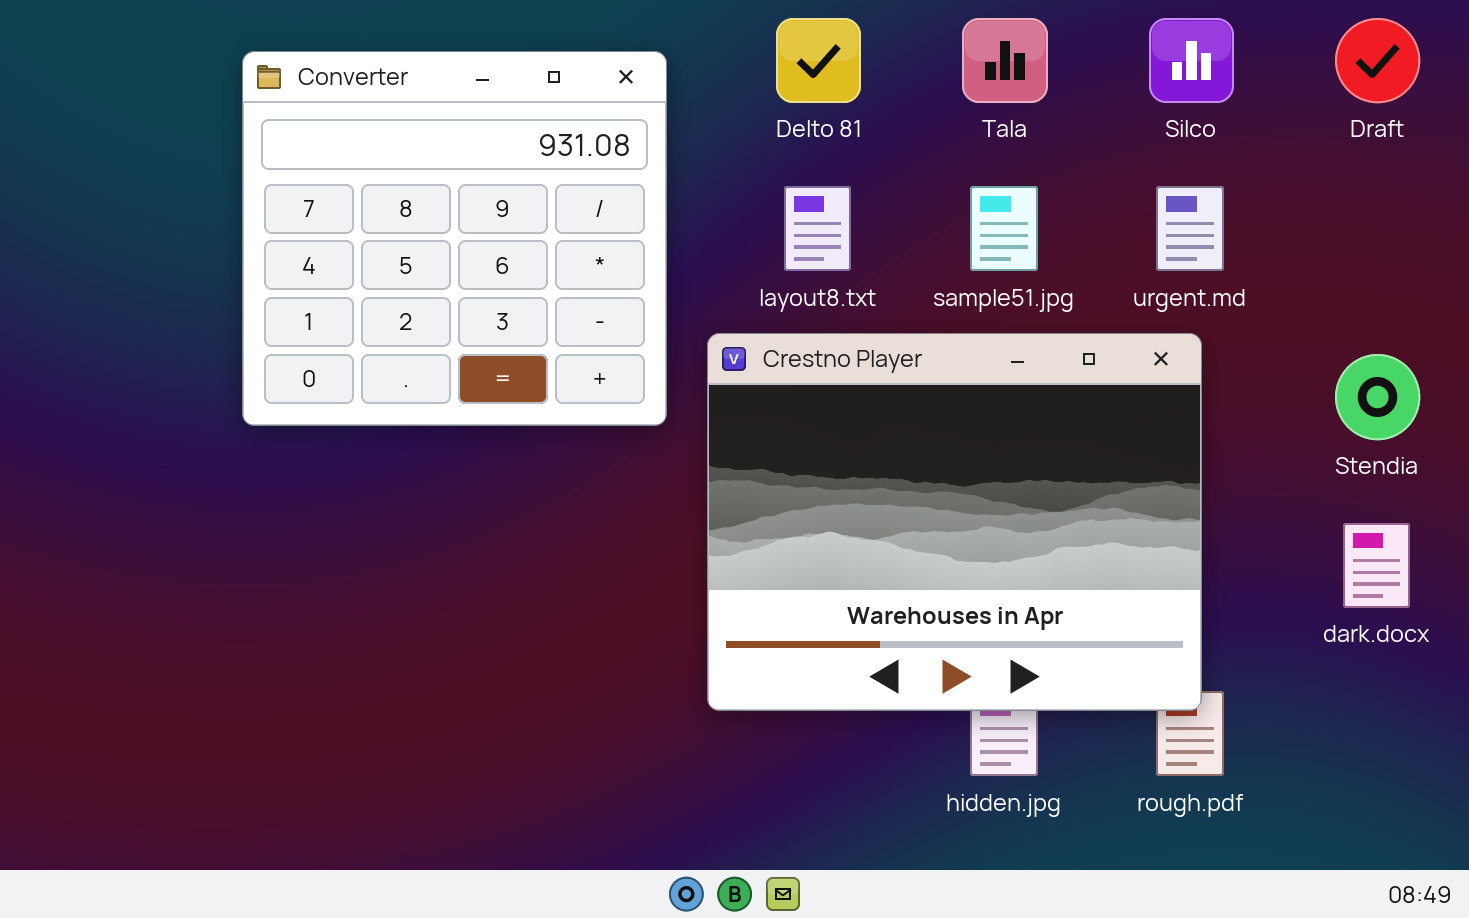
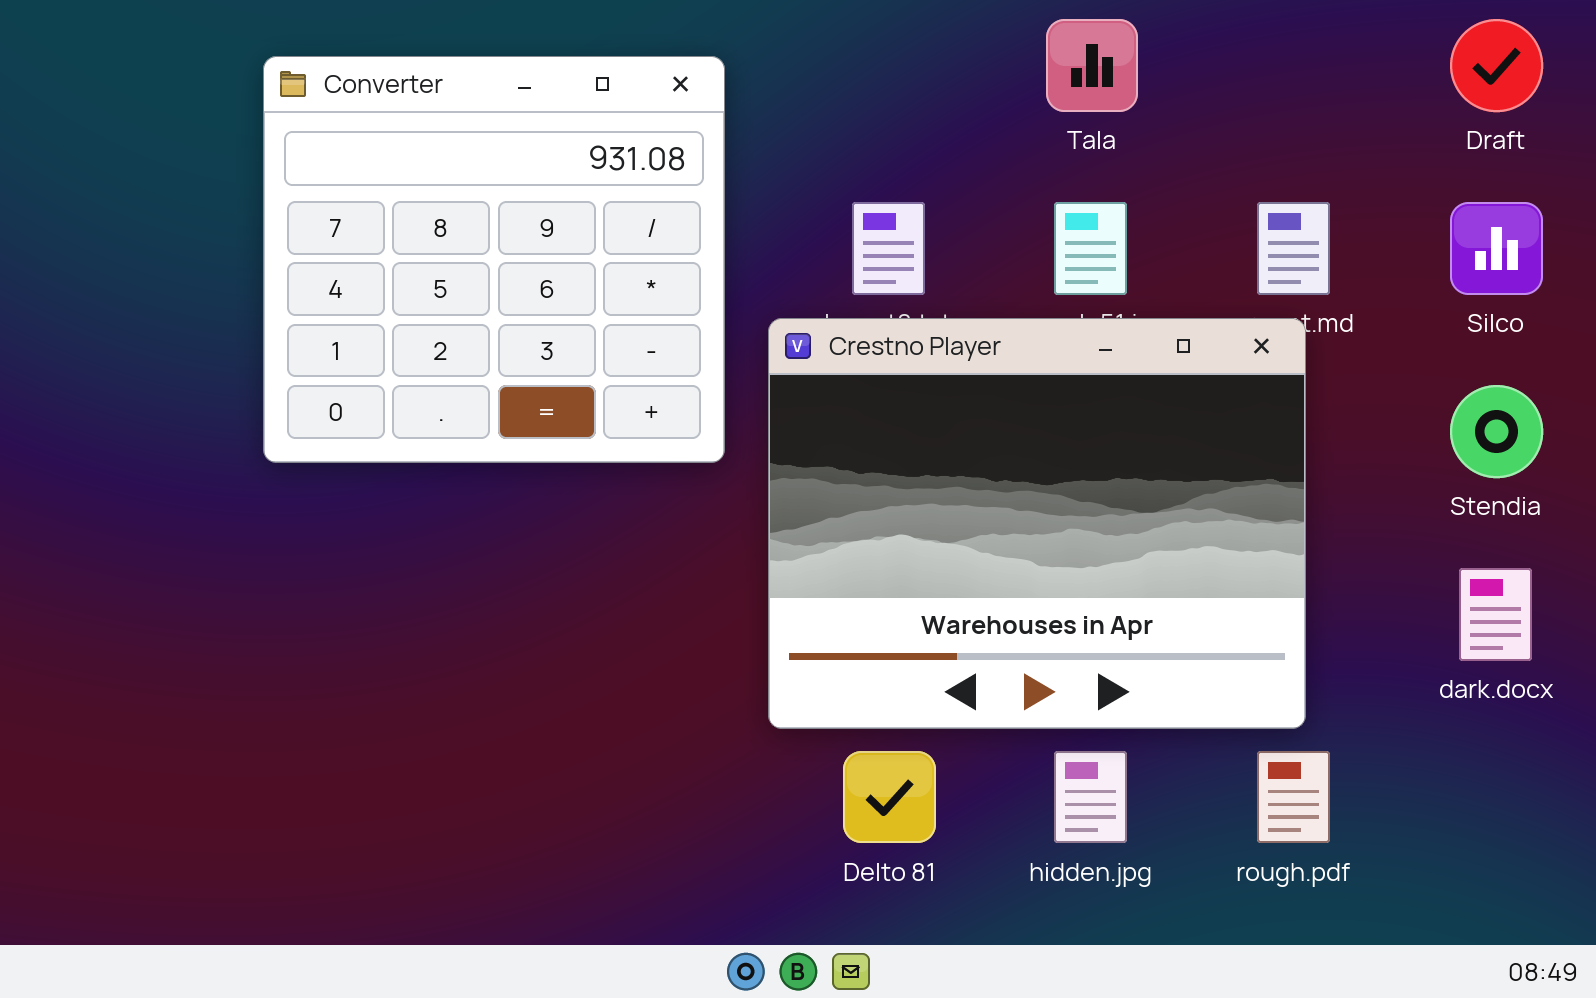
Delto 81: [776,18,861,103] -> [843,751,936,843], moved
Silco: [1149,18,1234,103] -> [1450,202,1543,295], moved
Crestno Player: [707,333,1202,711] -> [768,318,1306,729], moved

